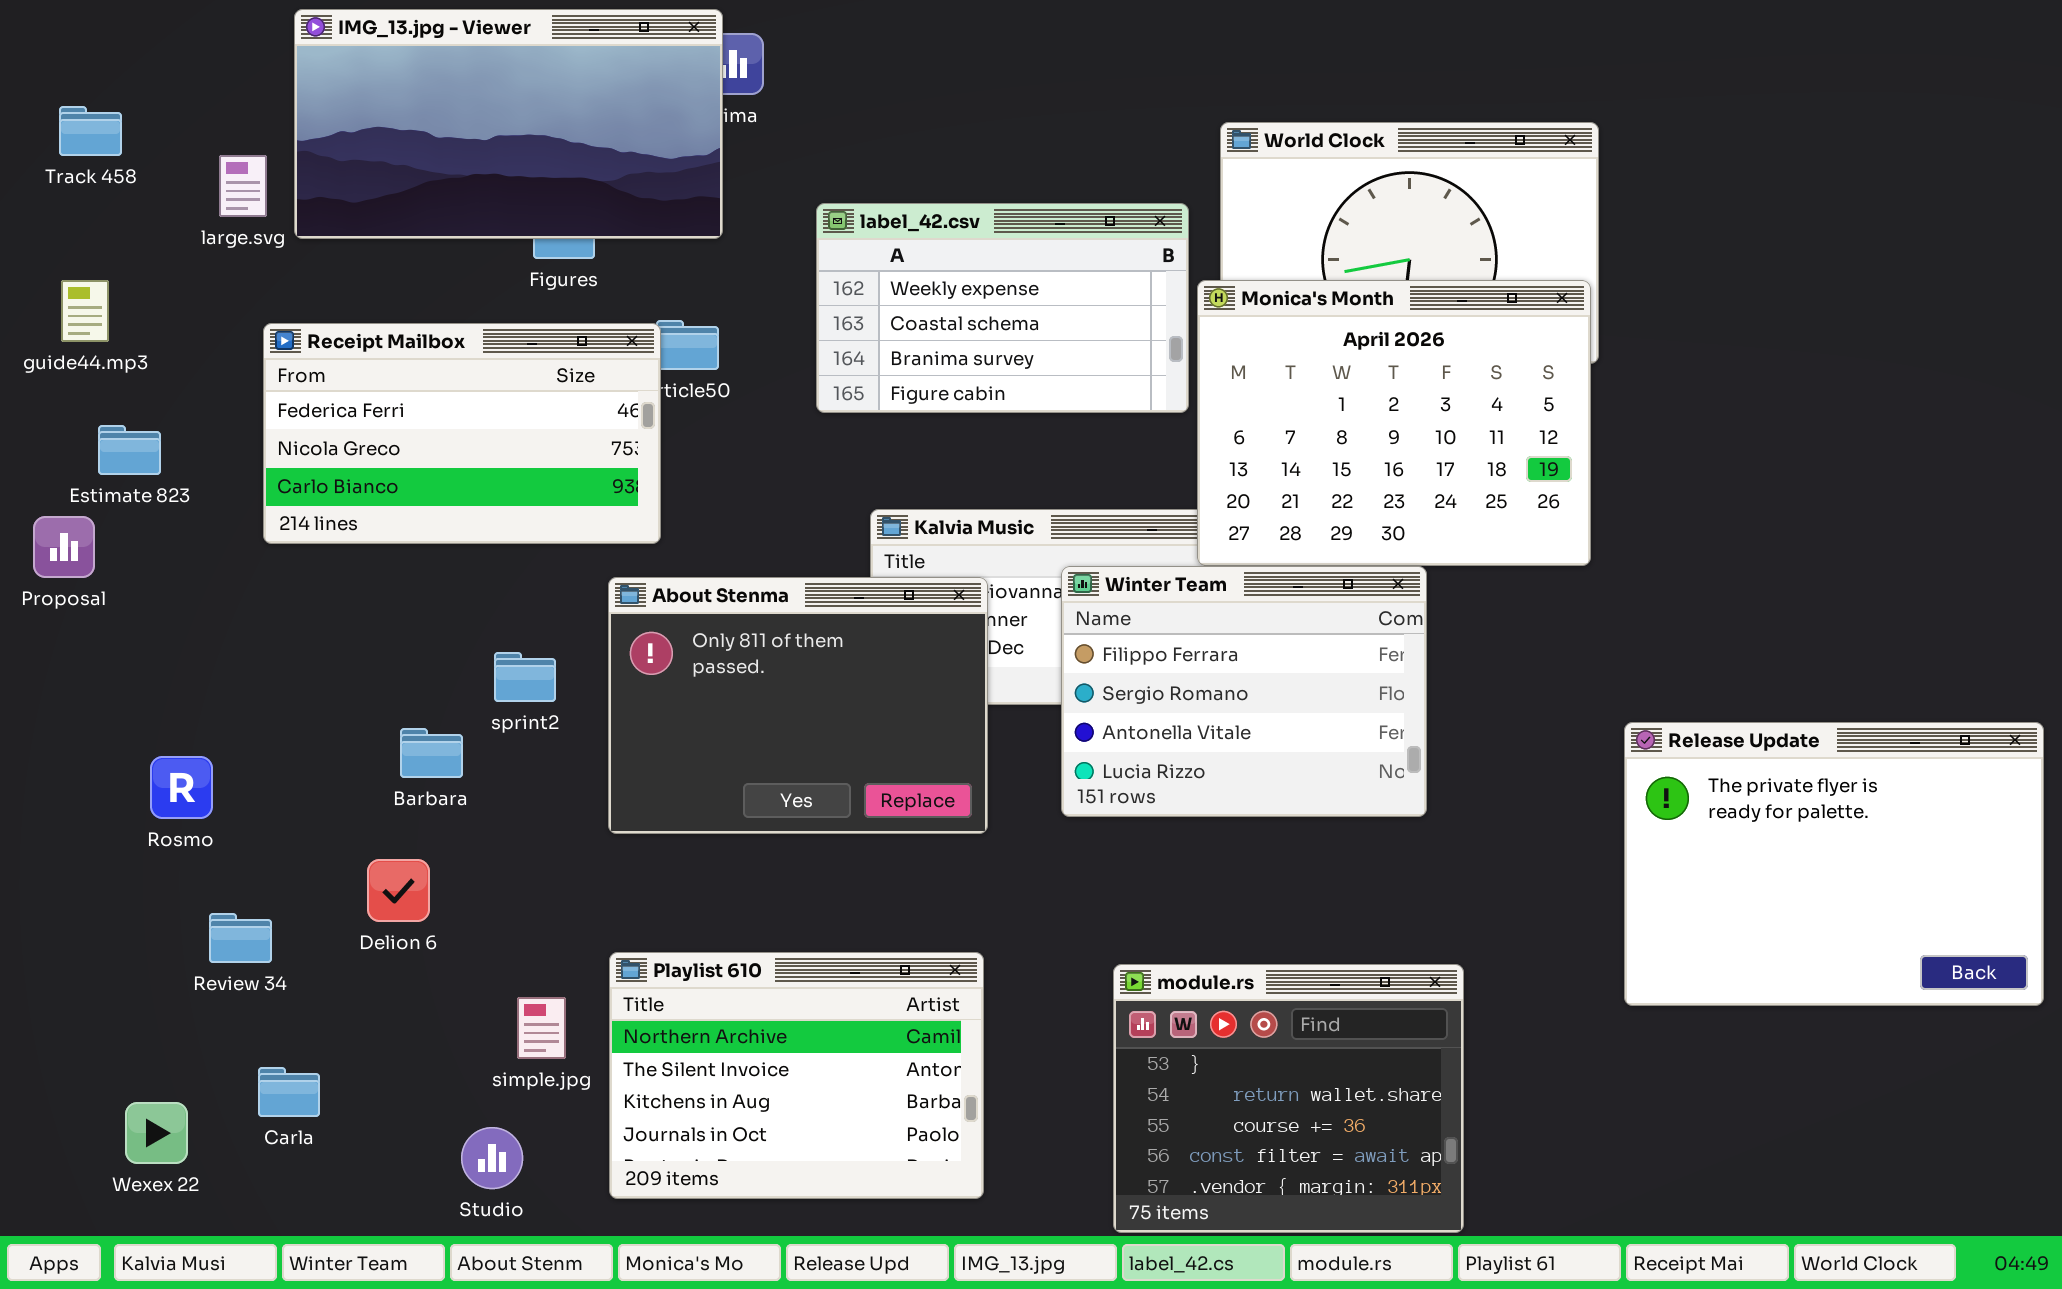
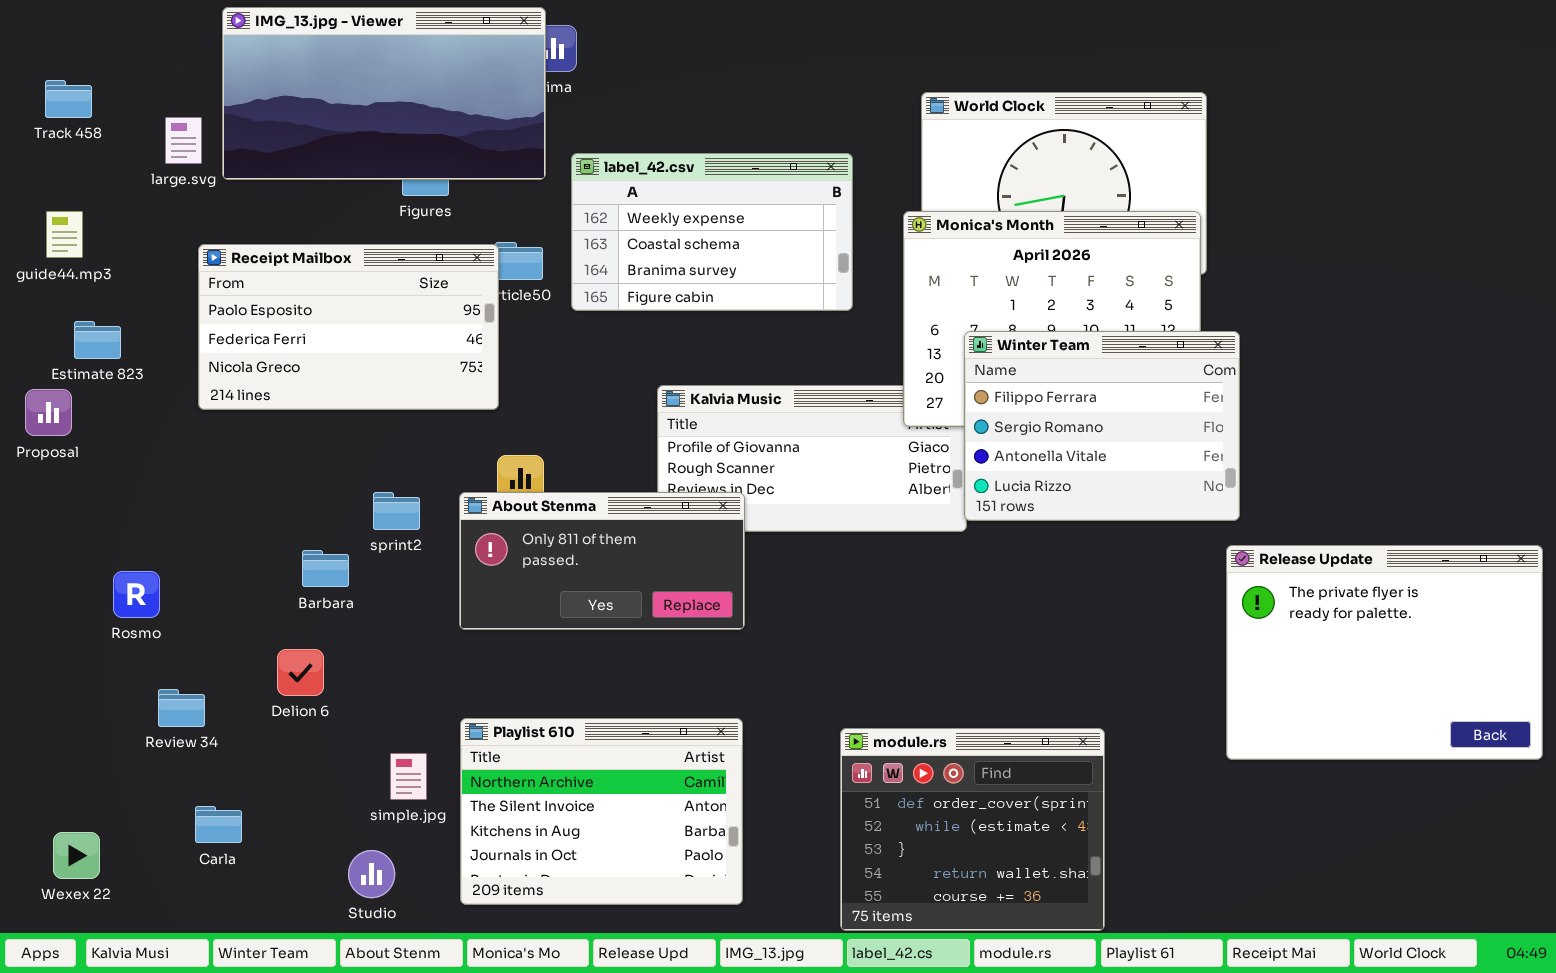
label_42.csv: [816,203,1189,413] -> [571,153,853,311], moved
Receipt Mailbox: [263,323,661,544] -> [198,244,499,410], scrolled up 1 row
Winter Team: [1061,566,1427,817] -> [964,331,1240,521], moved
About Stenma: [608,577,988,834] -> [459,492,745,630], resized
module.rs: [1113,964,1464,1233] -> [840,728,1105,931], scrolled up 2 rows
Wexex 22: [125,1102,188,1164] -> [53,832,100,879], moved

